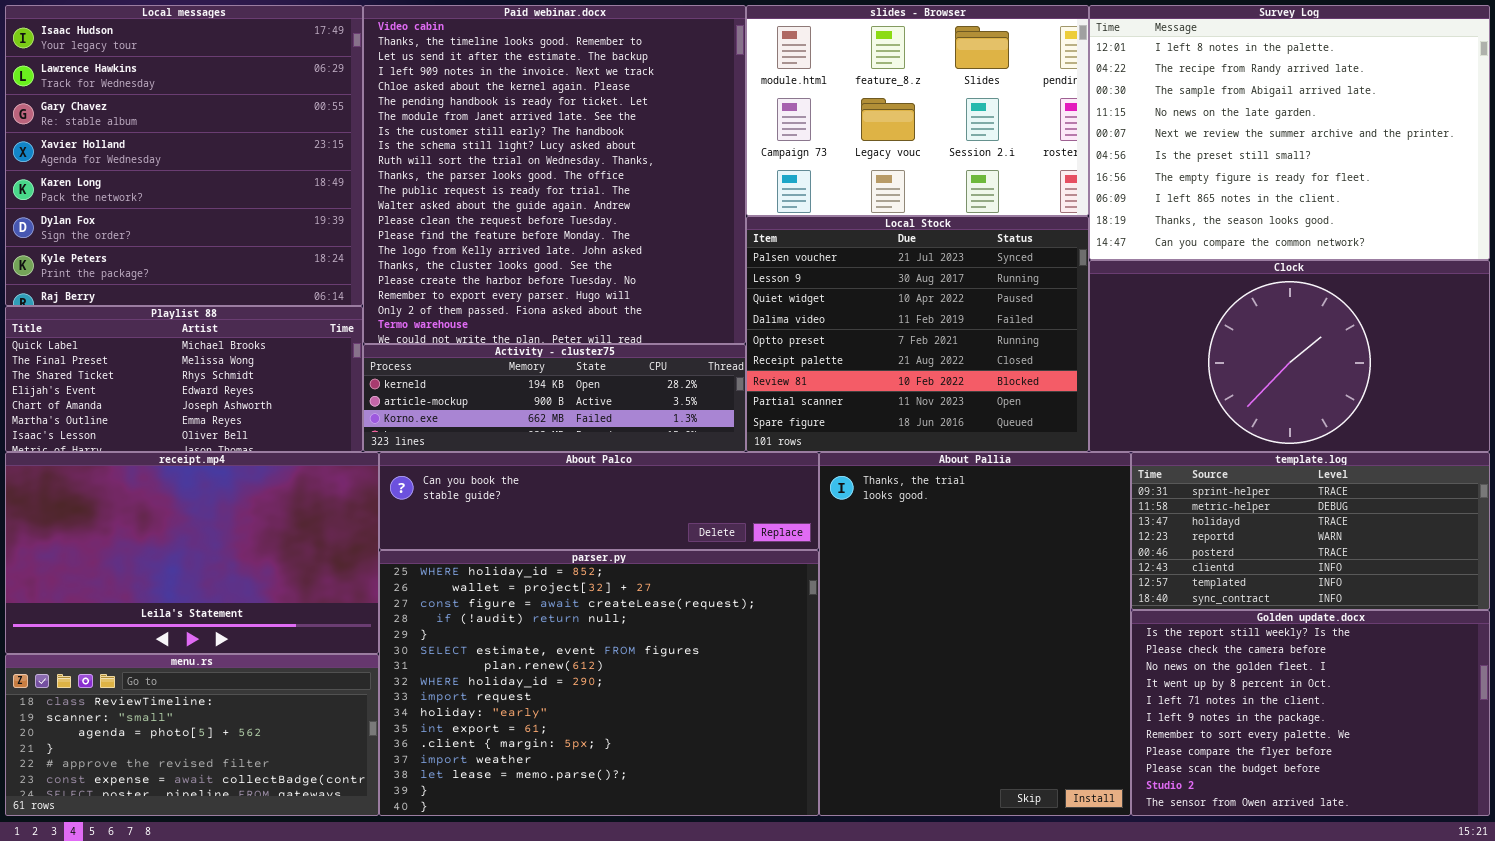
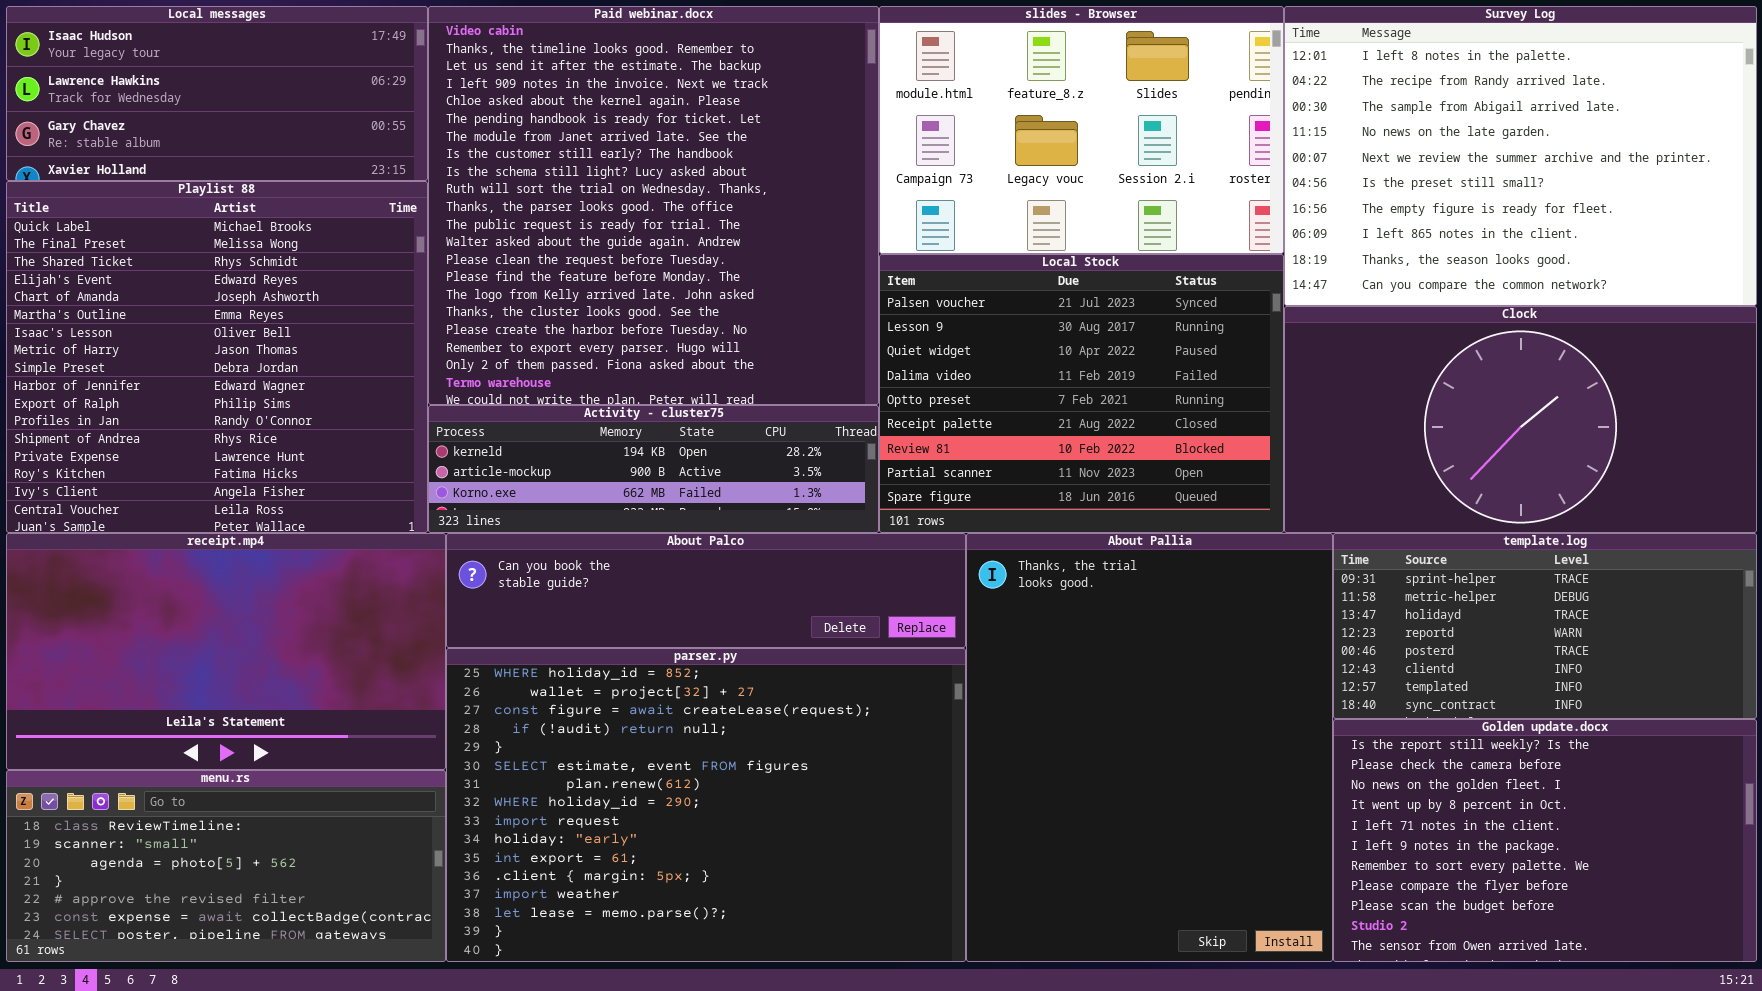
Local messages: [5,5,363,306] -> [6,6,428,181], resized
Playlist 88: [5,306,363,452] -> [6,181,428,533], resized

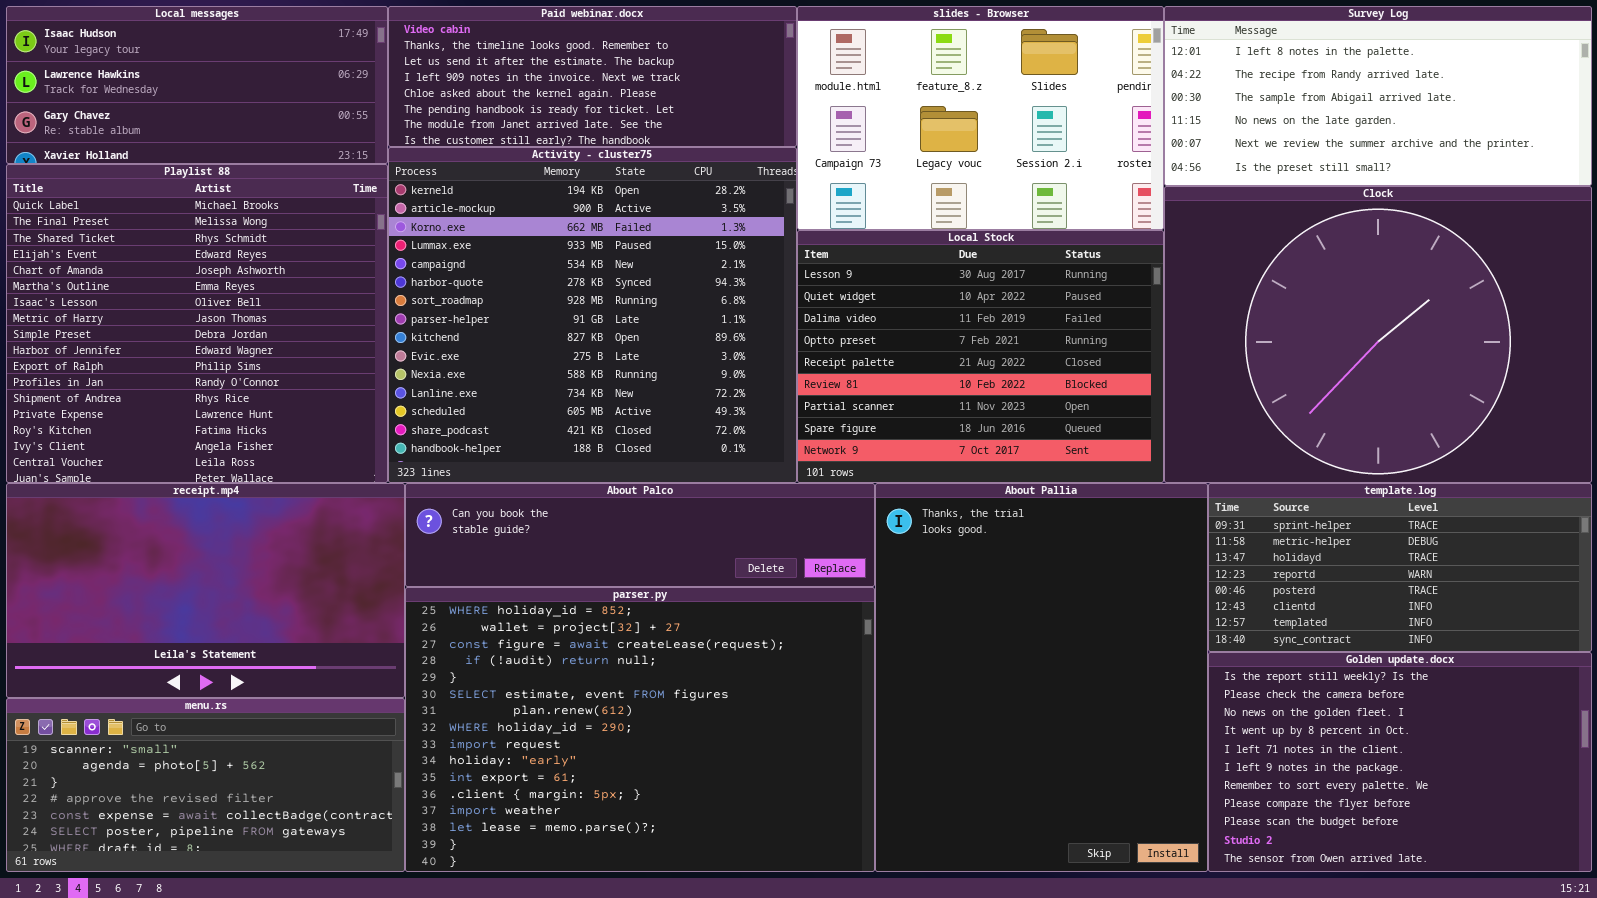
Paid webinar.docx: [428,6,879,405] -> [388,6,797,147], resized
Survey Log: [1284,6,1757,306] -> [1164,6,1592,186], resized
Local Stock: [879,254,1284,533] -> [797,230,1164,483], scrolled down 1 row
Clock: [1284,306,1757,533] -> [1164,186,1592,483], resized
Activity - cluster75: [428,405,879,533] -> [388,147,797,483], resized
menu.rs: [6,770,446,962] -> [6,698,405,872], scrolled down 1 row

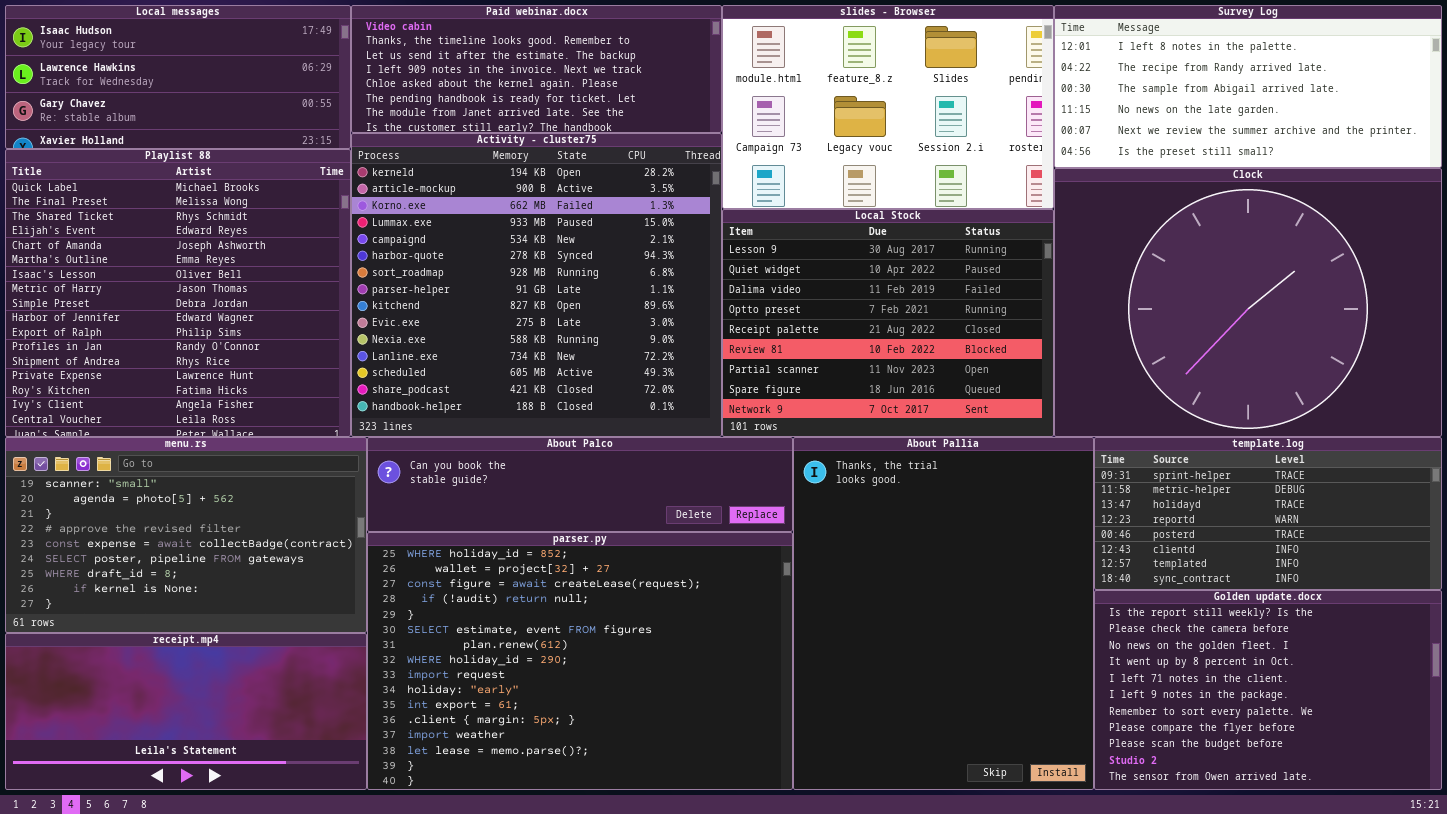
receipt.mp4: [6,483,405,698] -> [5,633,367,790], moved, resized
menu.rs: [6,698,405,872] -> [5,437,367,633], moved, resized

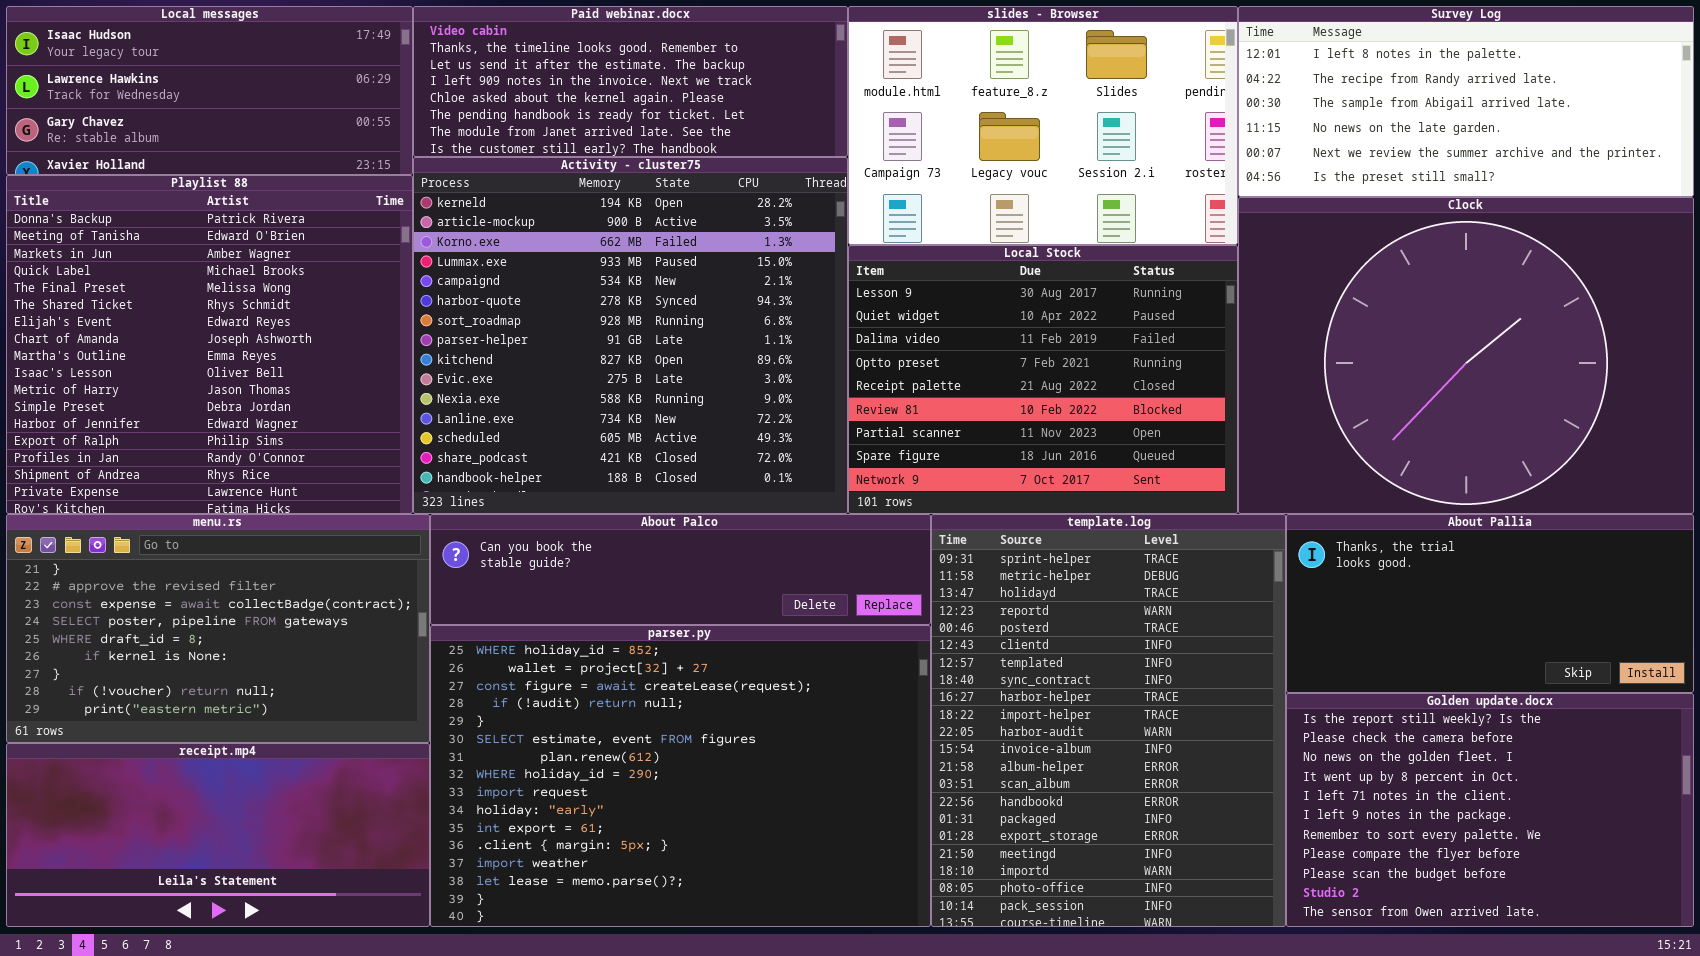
Playlist 88: [5,149,351,437] -> [6,175,413,514], scrolled up 3 rows
menu.rs: [5,437,367,633] -> [6,514,430,743], scrolled down 2 rows
About Pallia: [793,437,1094,790] -> [1286,514,1694,693], moved, resized
template.log: [1094,437,1442,590] -> [931,514,1286,927], moved, resized

